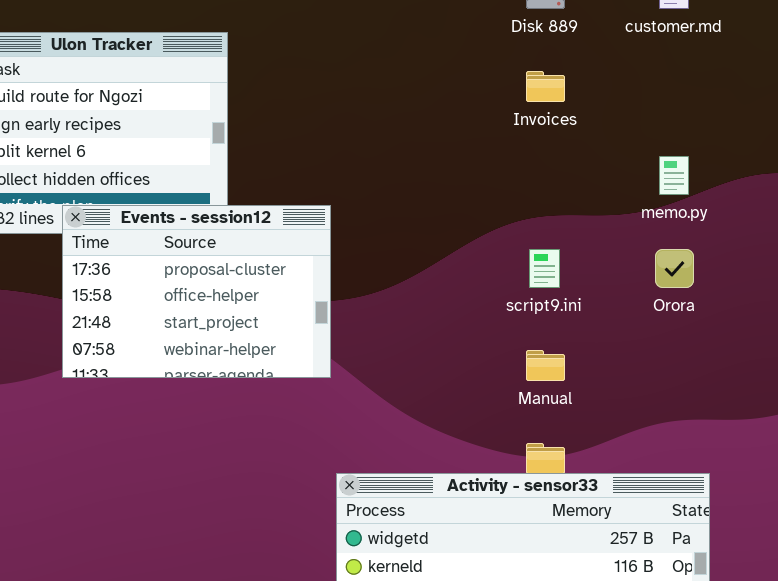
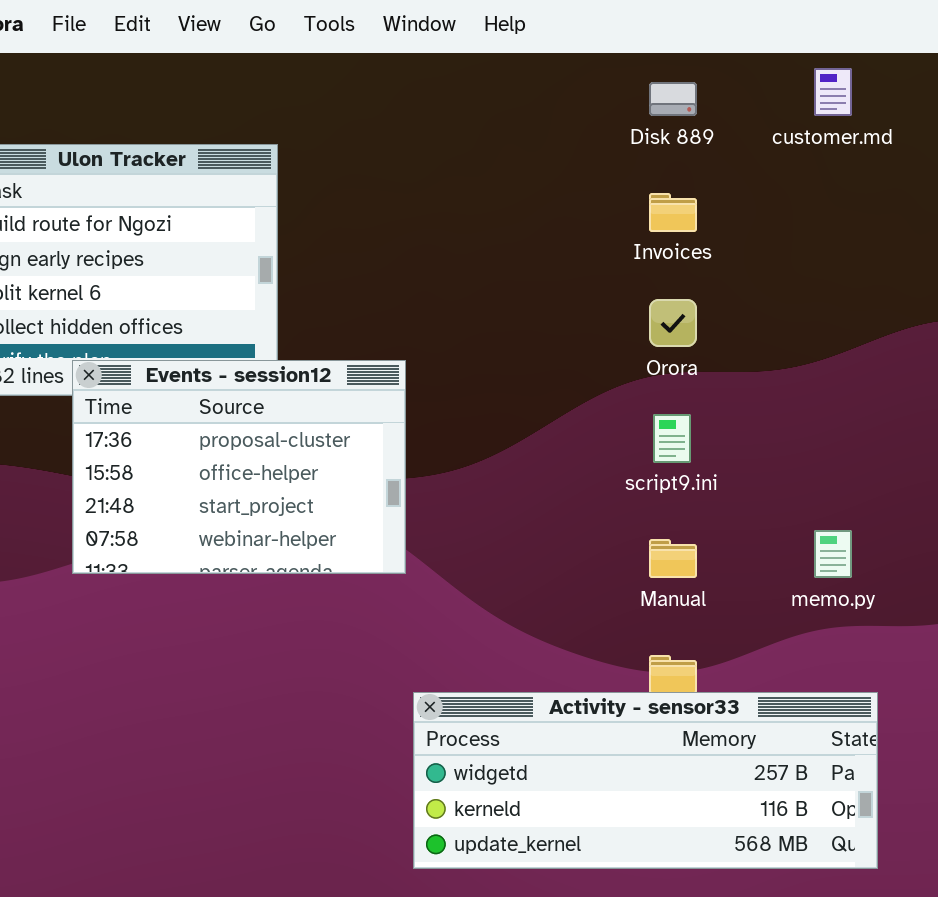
memo.py: [659,156,689,195] -> [814,530,852,578], moved
Orora: [655,249,694,288] -> [649,299,697,347], moved

